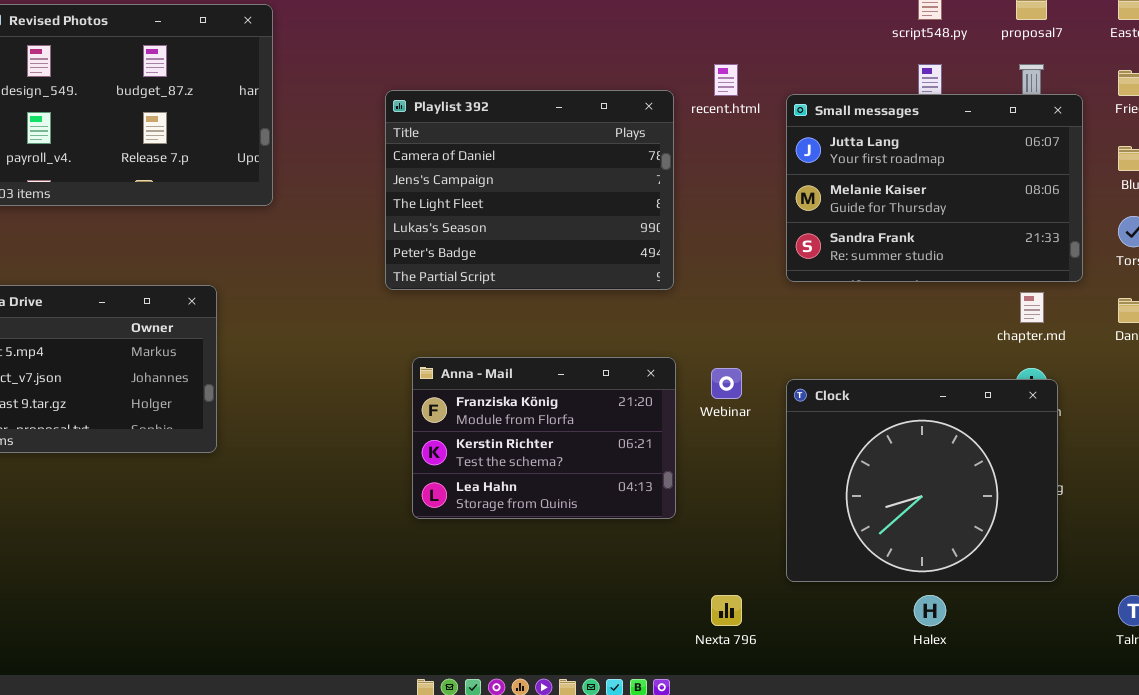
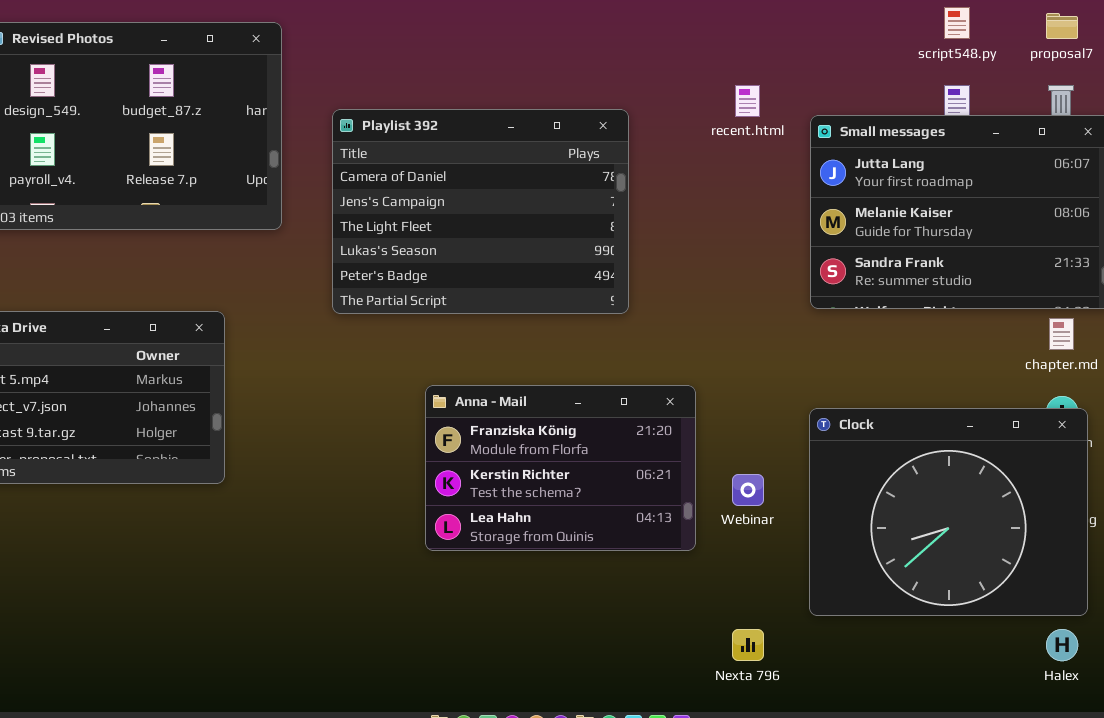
Playlist 392: [385,90,674,290] -> [332,109,629,314], moved
Webinar: [711,368,742,399] -> [732,474,764,506], moved
Halex: [914,595,946,626] -> [1046,629,1078,661], moved

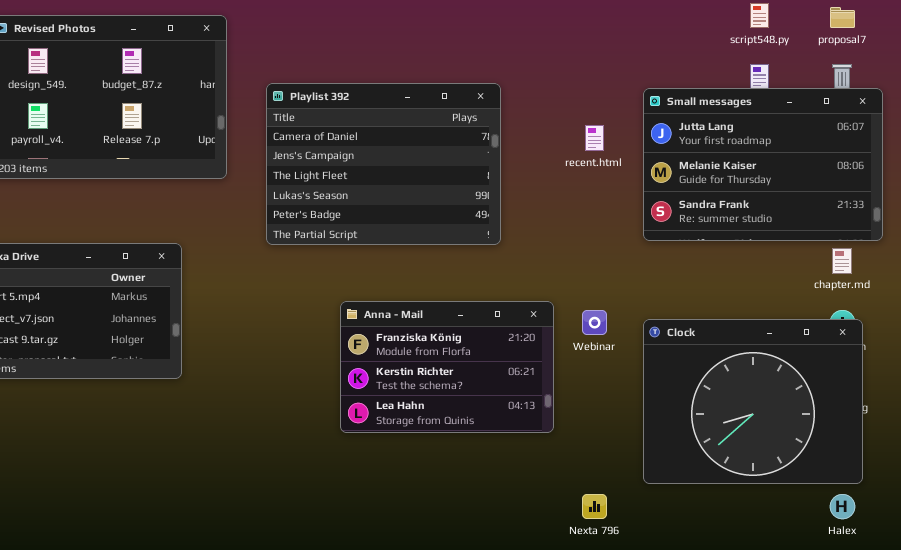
recent.html: [735,85,760,117] -> [585,125,604,151], moved
Webinar: [732,474,764,506] -> [582,310,607,335], moved

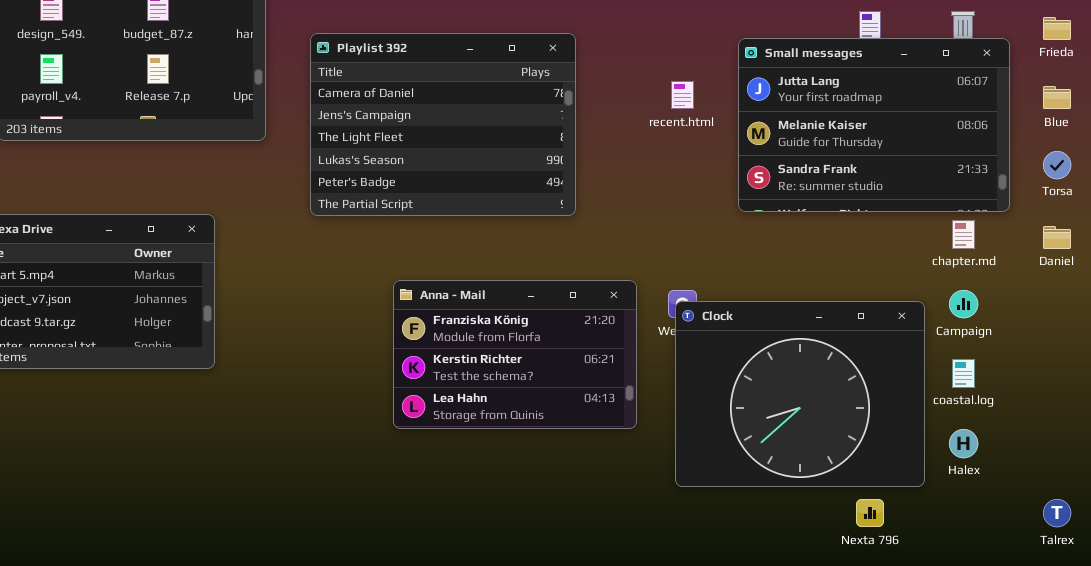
Clock: [643,319,863,484] -> [675,301,925,487], moved
Nexta 796: [582,494,607,519] -> [856,499,884,527], moved
Halex: [830,494,855,519] -> [949,429,978,458], moved

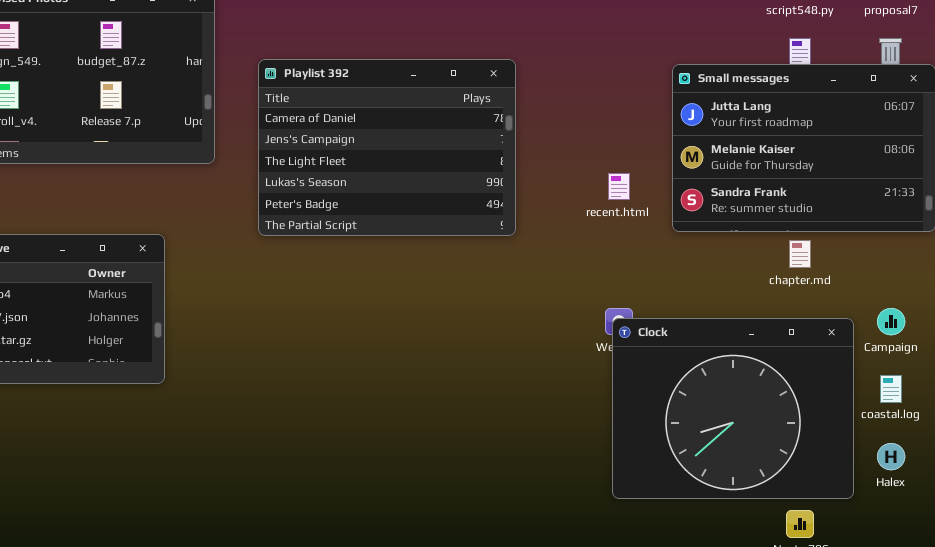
recent.html: [671,81,694,109] -> [608,173,630,200], moved
chapter.md: [952,220,975,249] -> [789,240,811,268], moved
Anna - Mail: [393,280,637,429] -> none, closed

